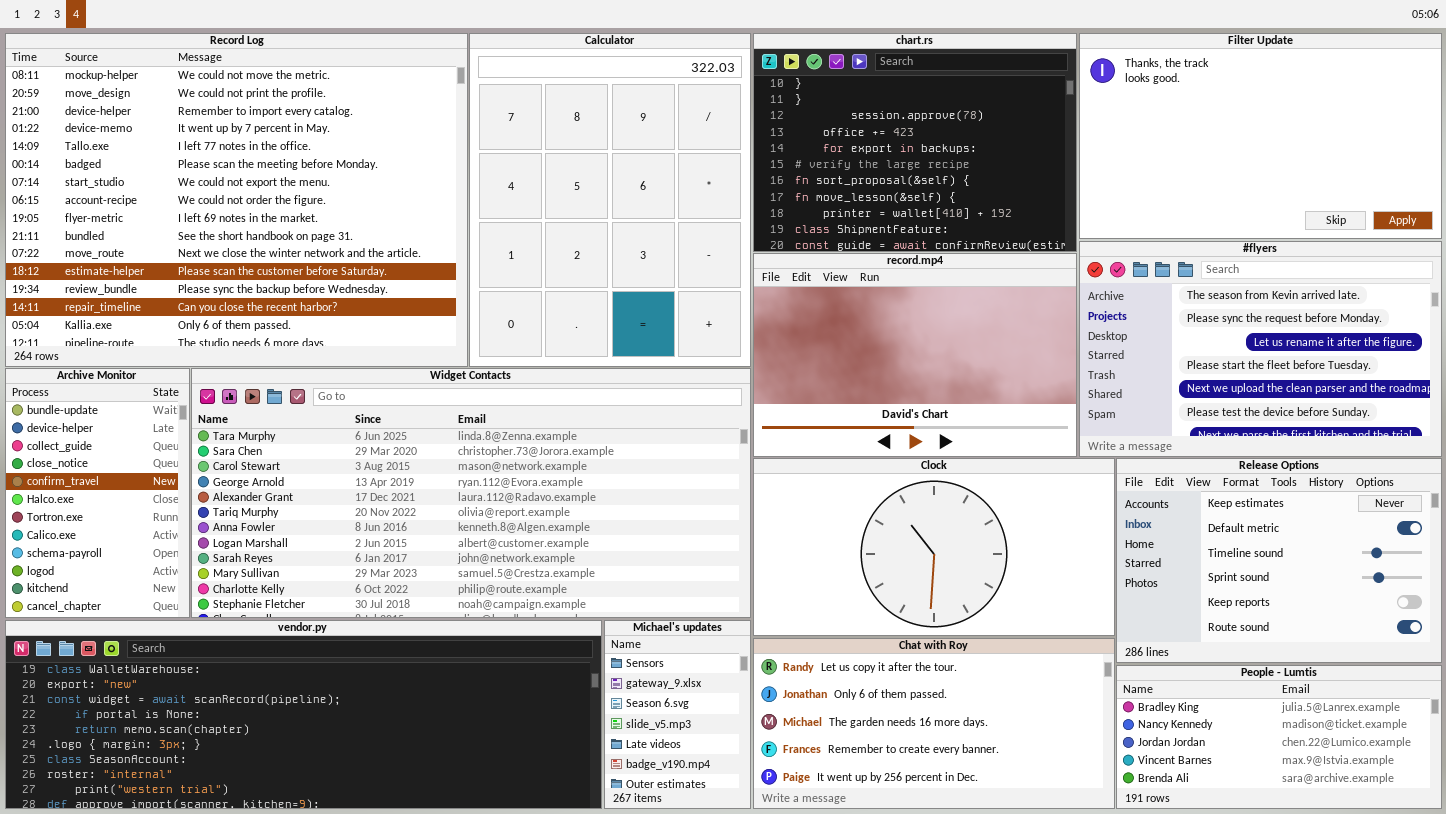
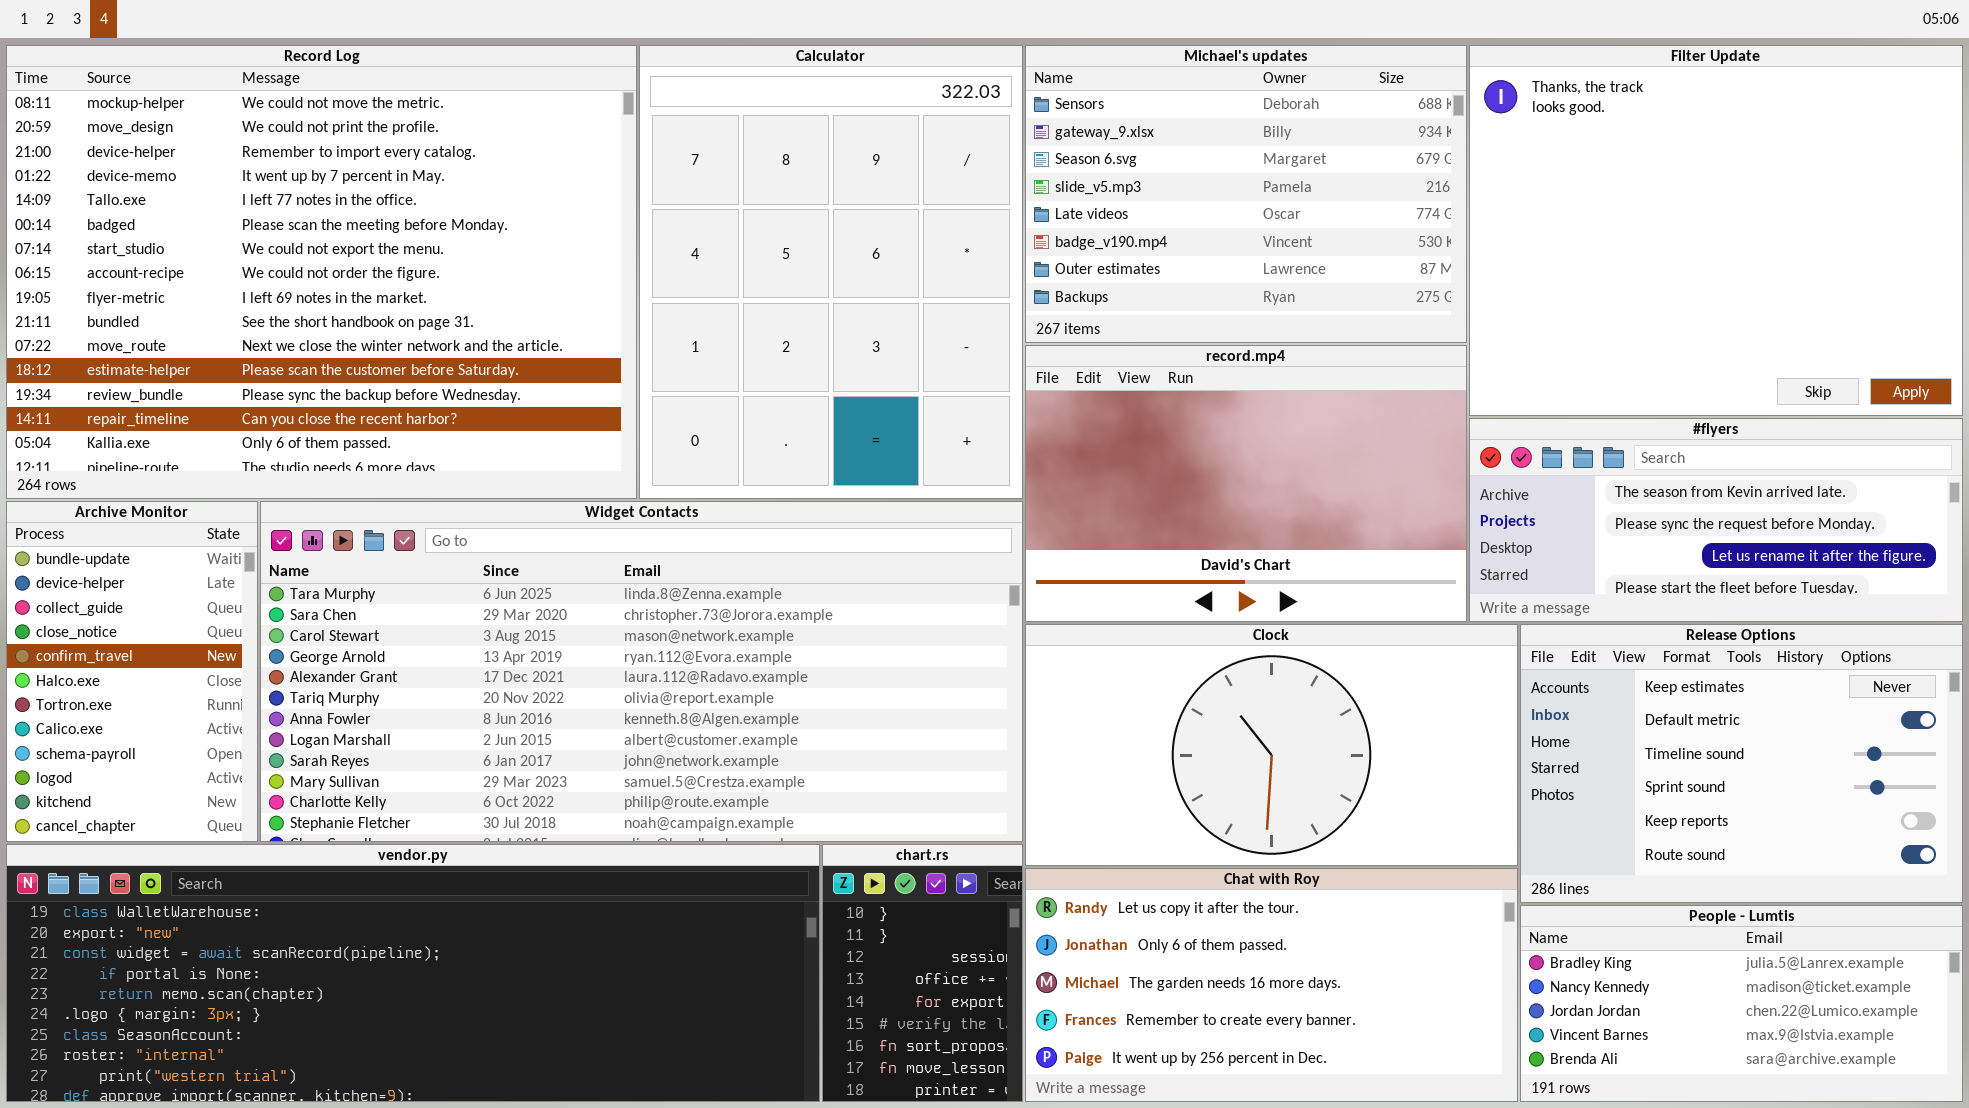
chart.rs: [753,33,1077,252] -> [822,844,1023,1102], moved, resized
Filter Update: [1079,33,1442,239] -> [1469,45,1963,416], resized
#flyers: [1079,241,1442,457] -> [1469,418,1963,622], resized
Michael's updates: [604,620,751,809] -> [1025,45,1467,343], moved, resized

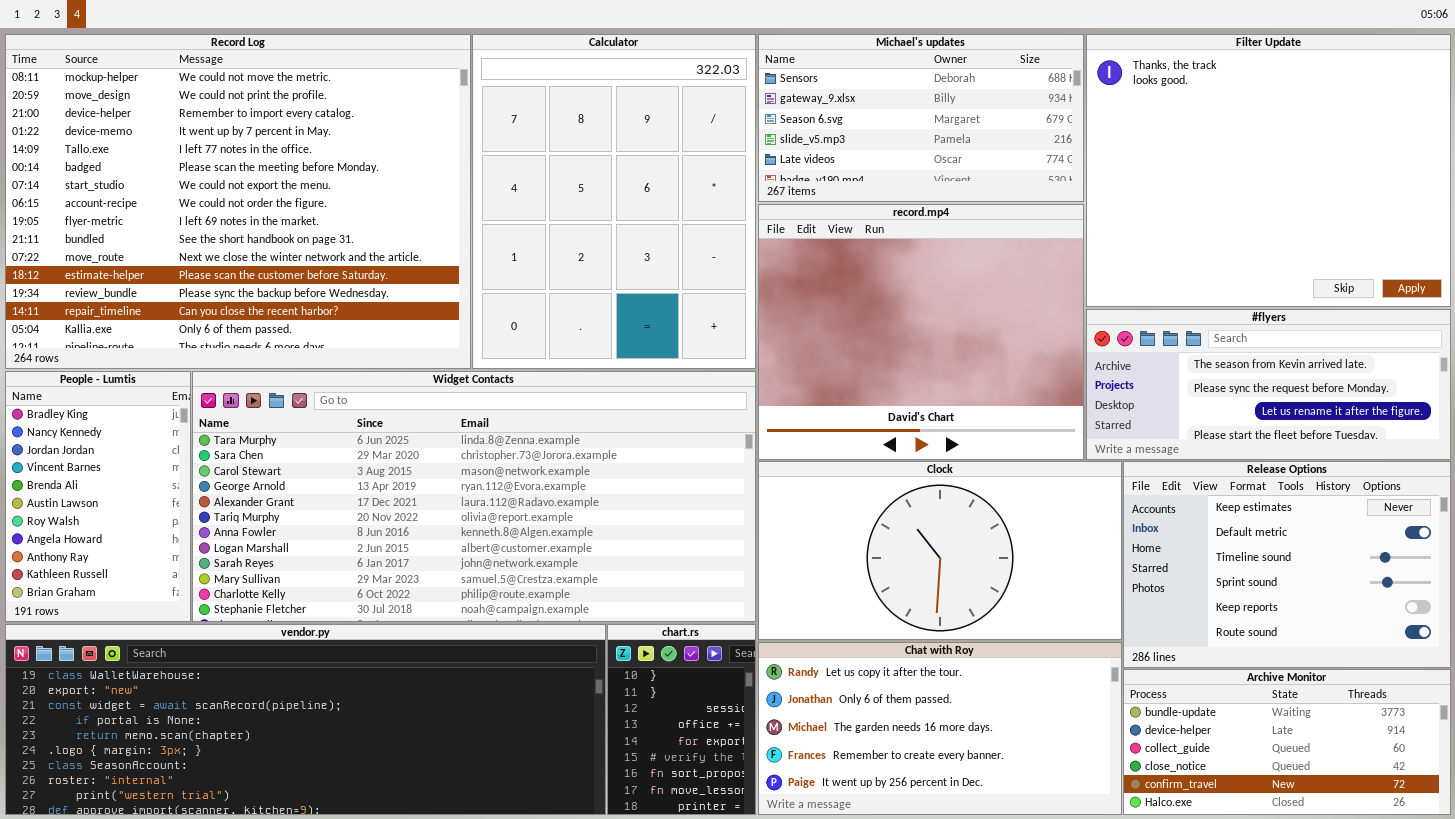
Michael's updates: [1025,45,1467,343] -> [758,34,1084,202], resized
record.mp4: [1025,345,1467,622] -> [758,204,1084,460], resized
Archive Monitor: [6,501,258,842] -> [1123,669,1451,815], moved, resized
People - Lumtis: [1520,905,1963,1102] -> [5,371,191,622], moved, resized

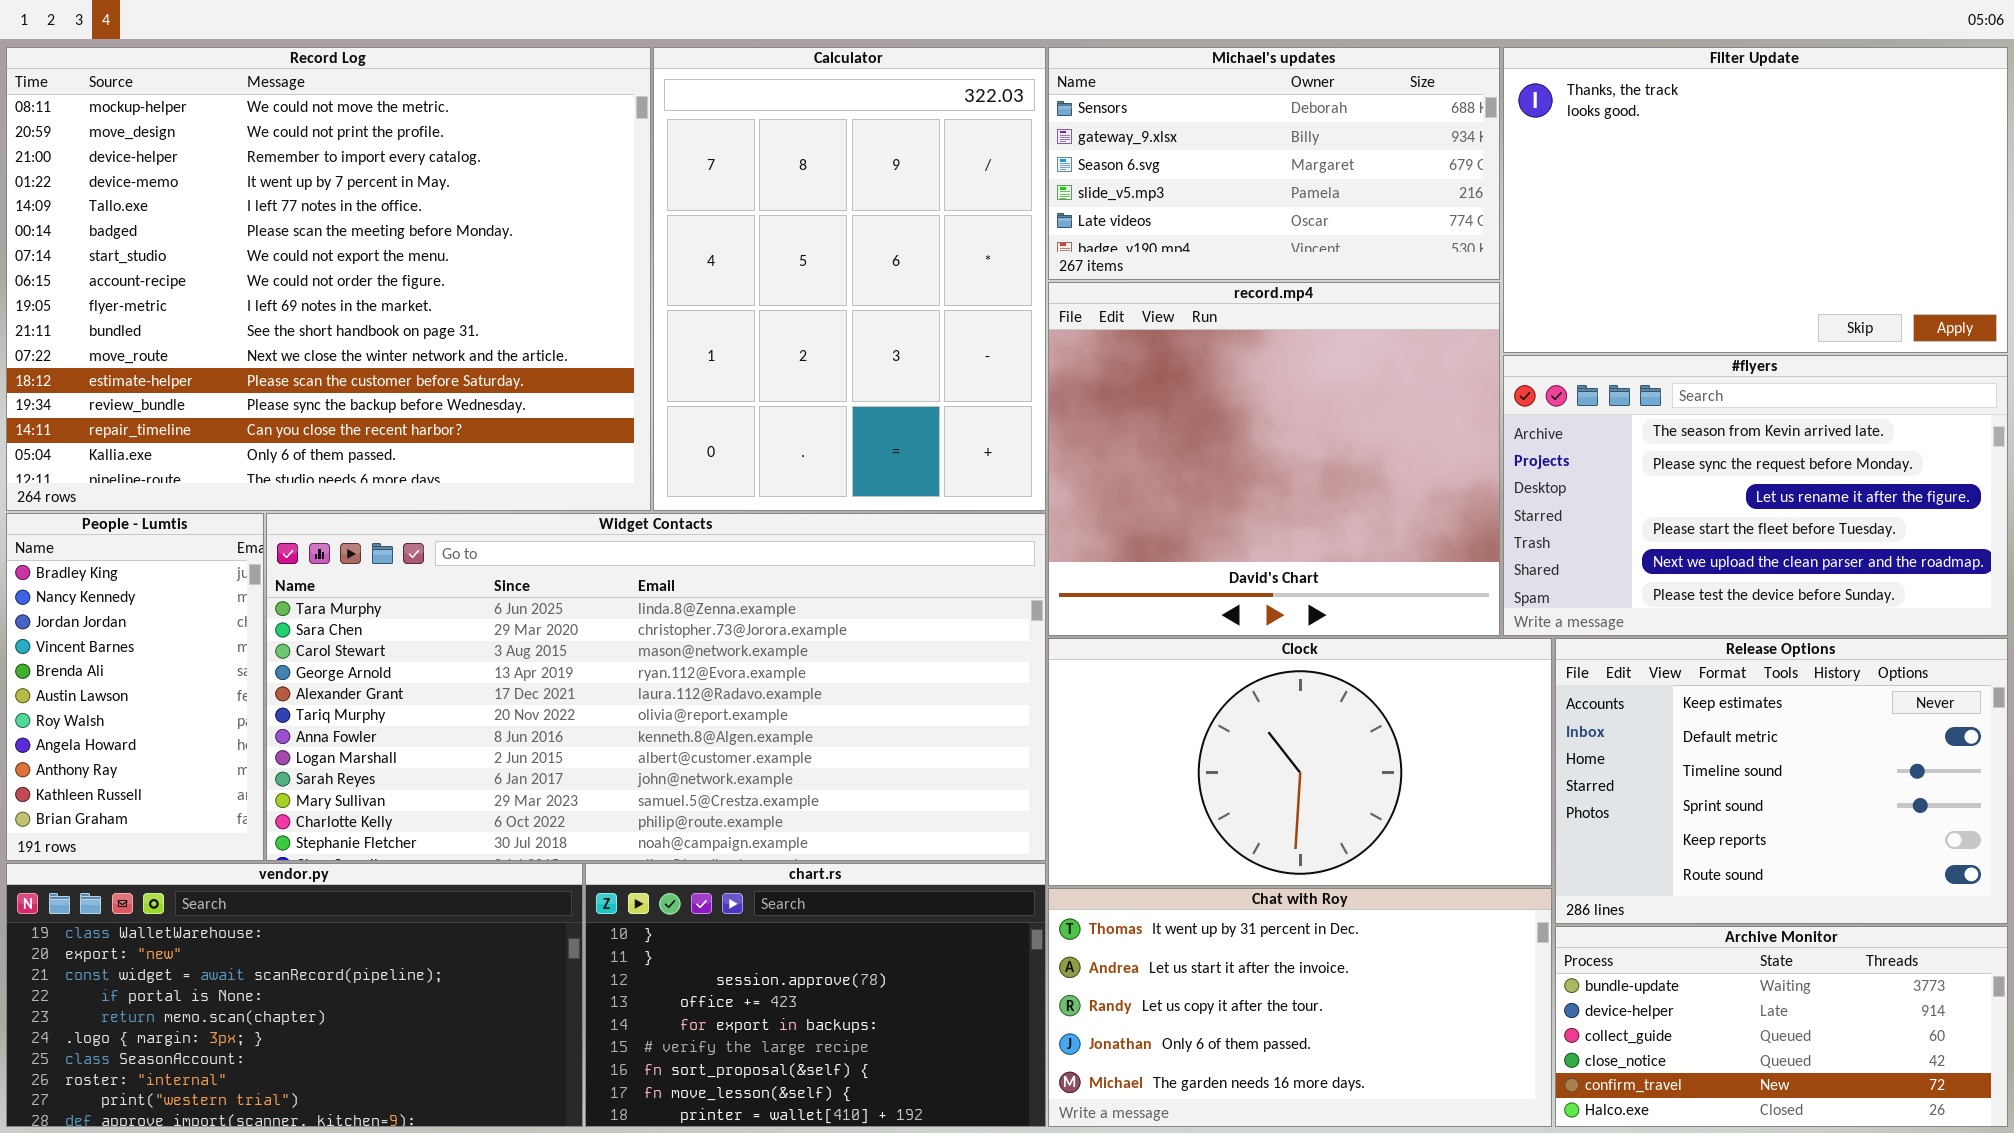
Filter Update: [1086,34,1451,307] -> [1503,47,2008,353], resized
#flyers: [1086,309,1451,460] -> [1503,355,2008,636], resized
vendor.py: [5,624,606,815] -> [6,863,583,1127], resized
chart.rs: [607,624,756,815] -> [585,863,1046,1127], resized
Chat with Roy: [758,642,1122,815] -> [1048,888,1552,1127], scrolled up 2 rows

